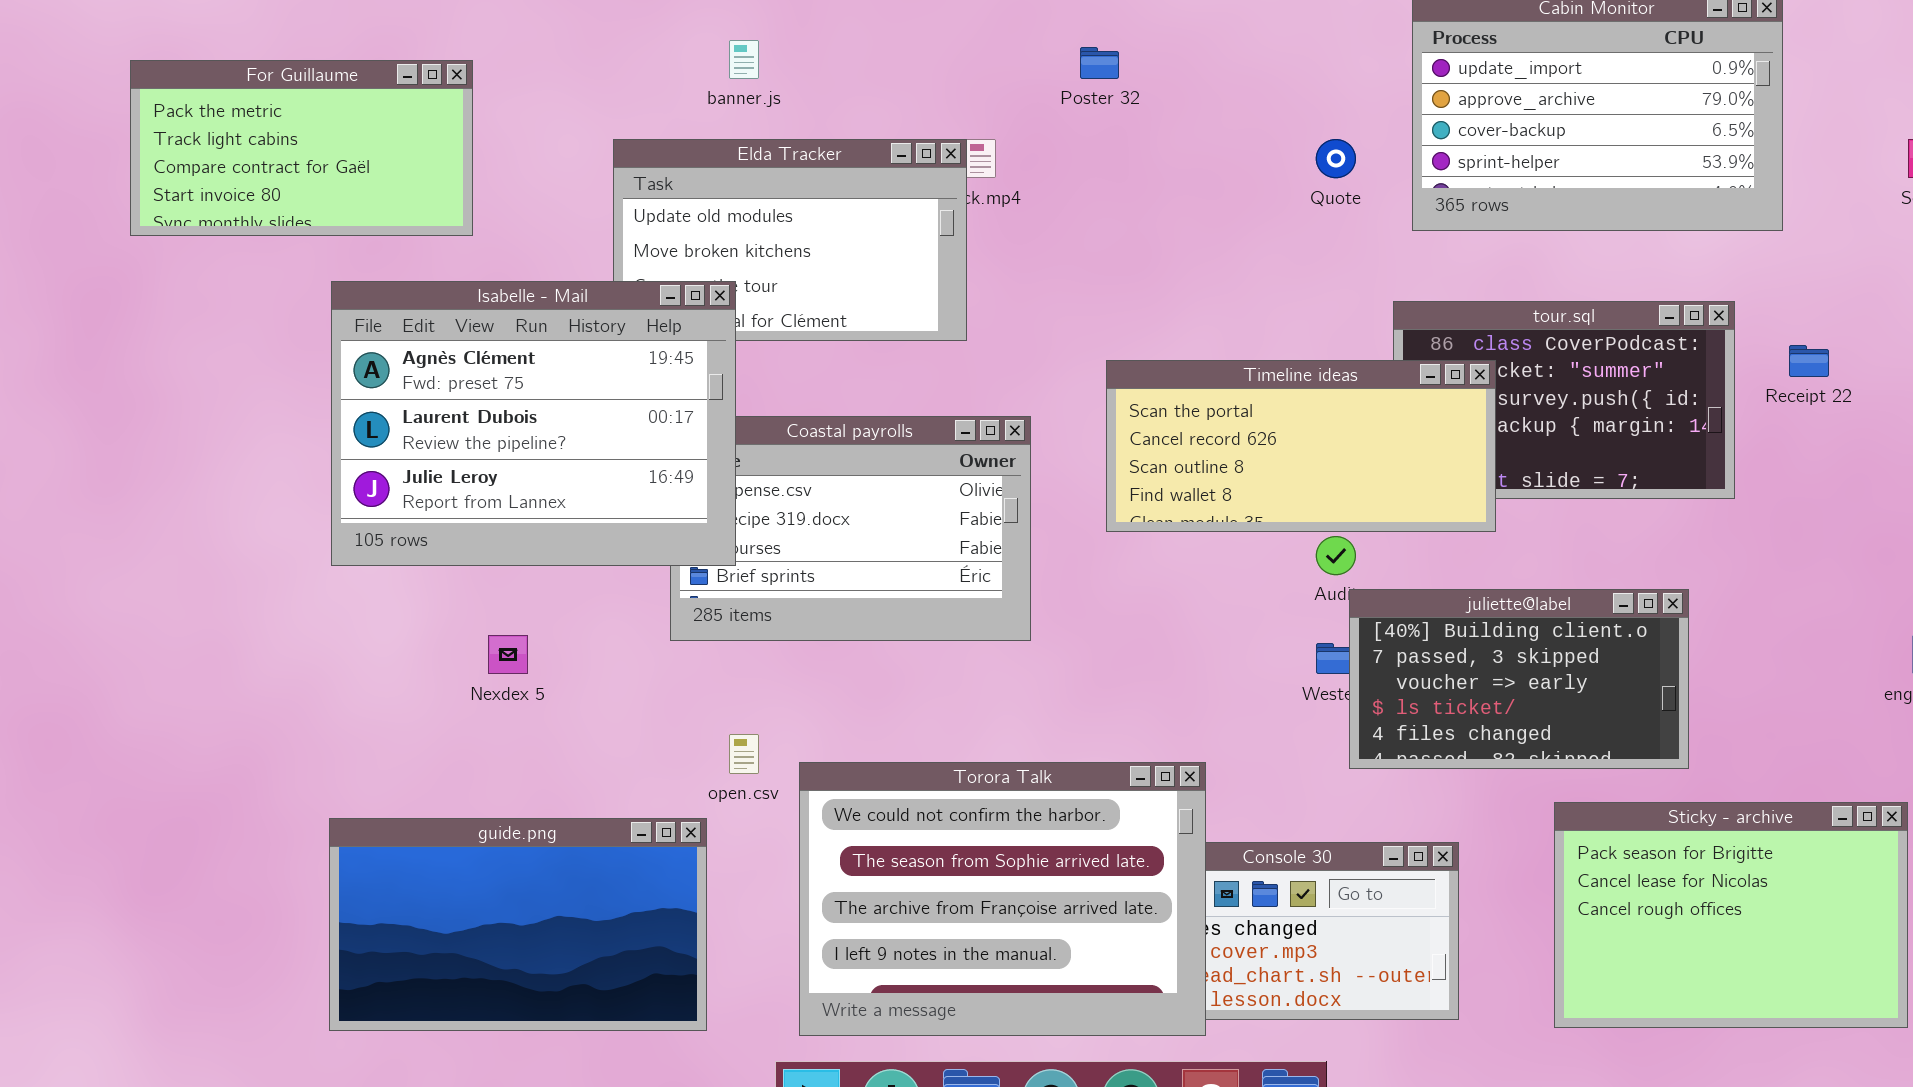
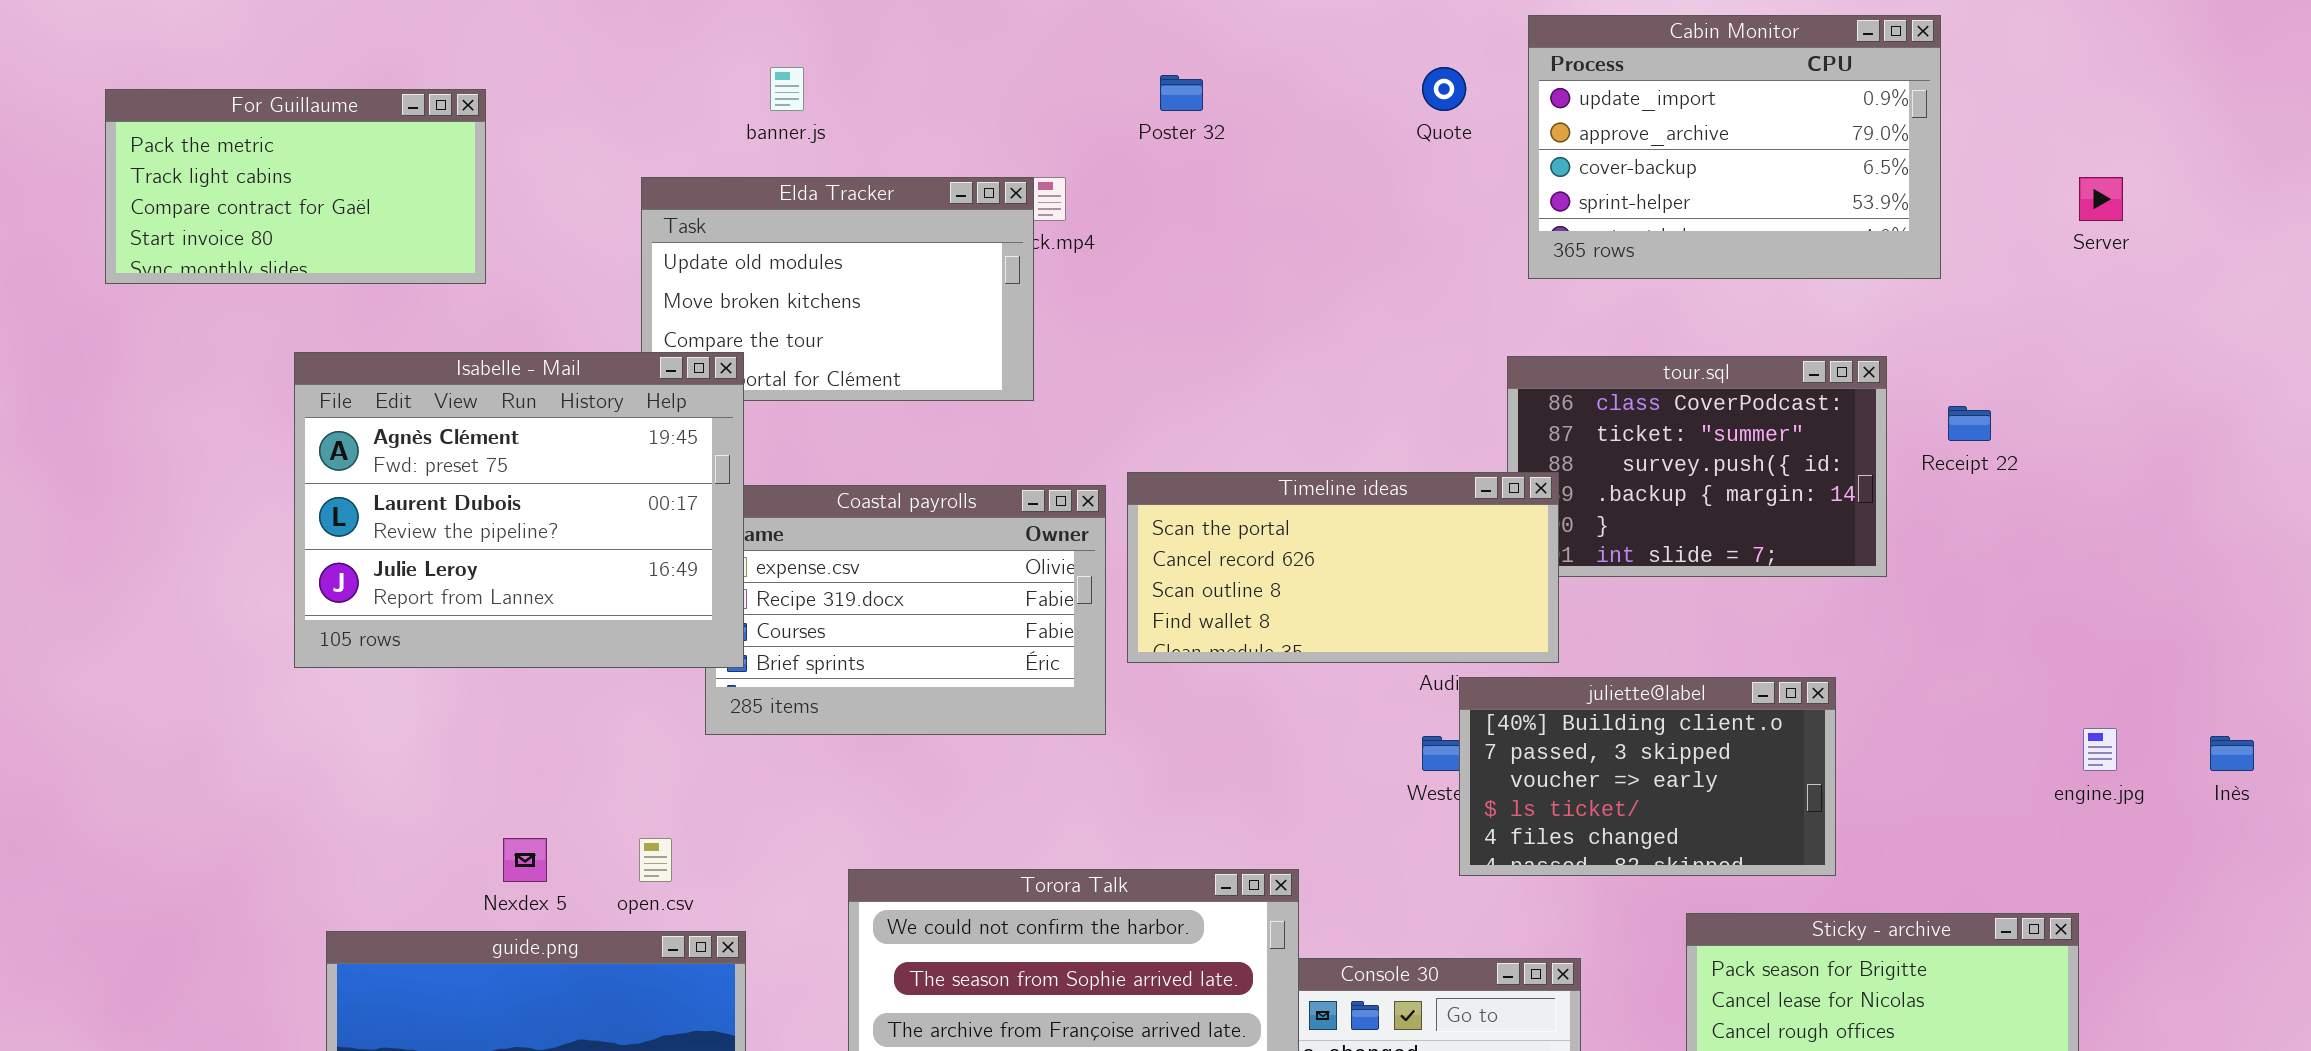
Quote: [1316,139,1356,178] -> [1422,67,1466,111], moved
Isabelle - Mail: [331,281,736,566] -> [294,352,744,668], moved
Timeline ideas: [1106,360,1496,532] -> [1127,472,1559,663], moved
Nexdex 5: [488,635,528,674] -> [503,838,547,882], moved
open.csv: [729,734,759,774] -> [639,838,672,882], moved

